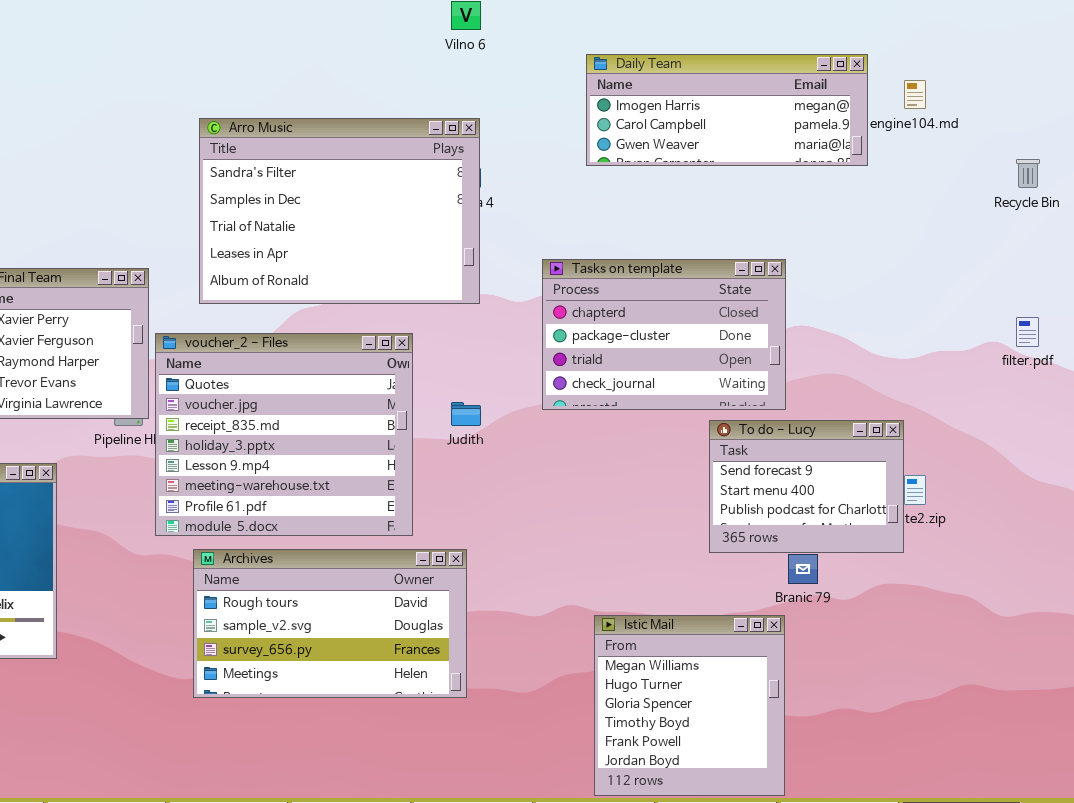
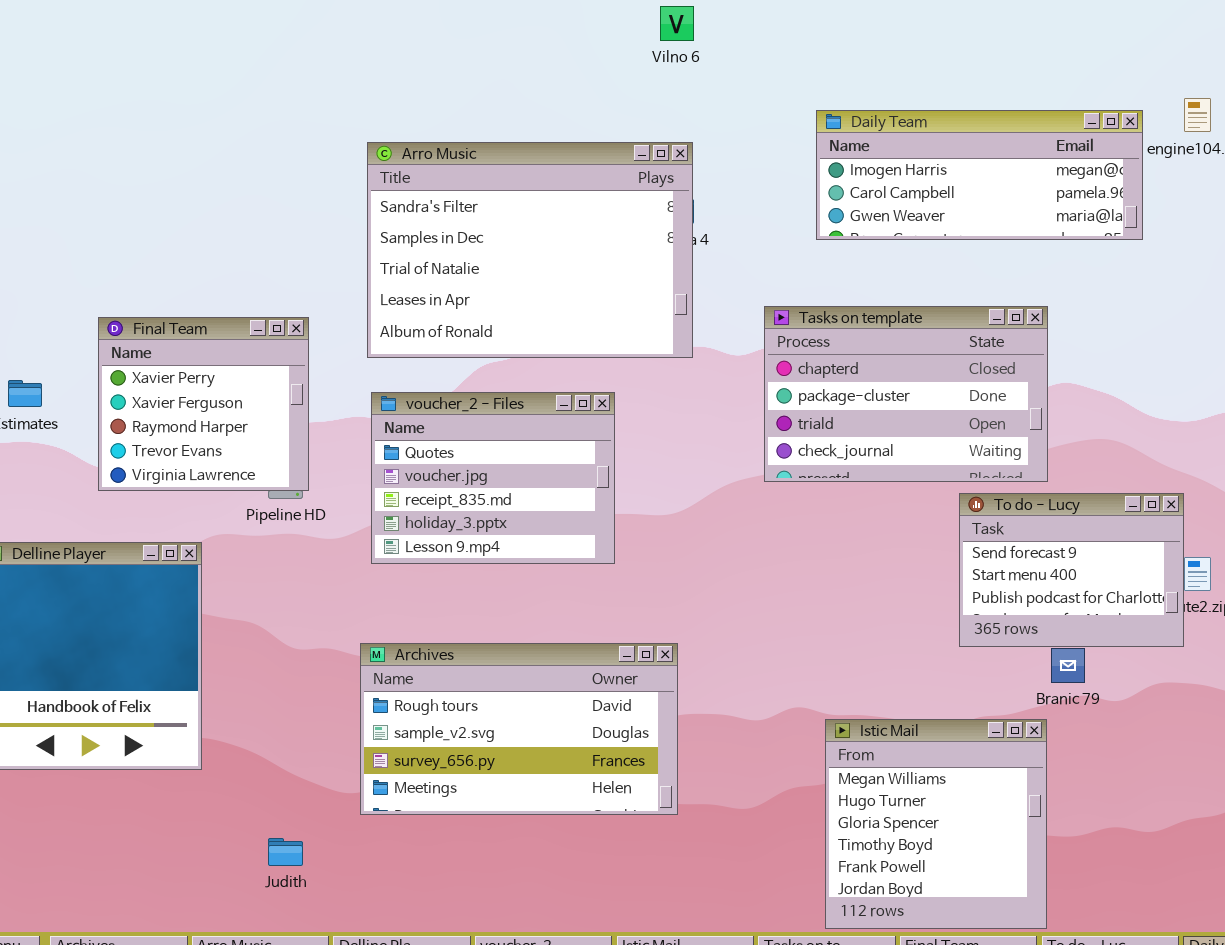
Daily Team: [586,54,868,166] -> [816,110,1143,240], moved
voucher_2 - Files: [155,333,413,536] -> [371,392,615,564], resized
Judith: [451,402,481,426] -> [268,838,303,866], moved

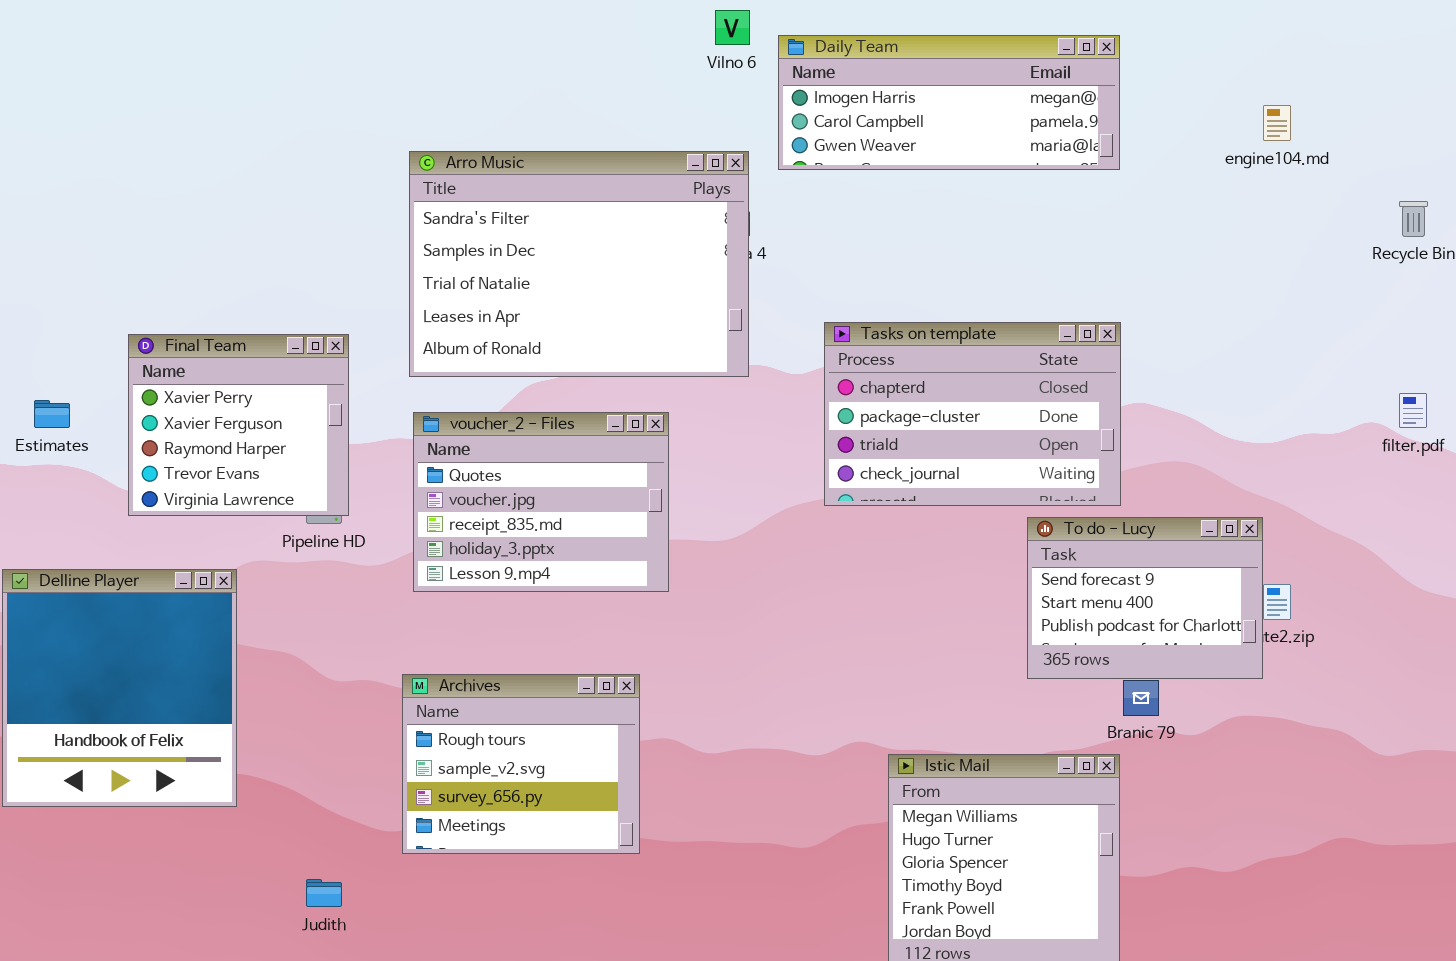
Daily Team: [816,110,1143,240] -> [778,35,1120,170], moved
Archives: [360,643,678,815] -> [402,674,640,854], resized

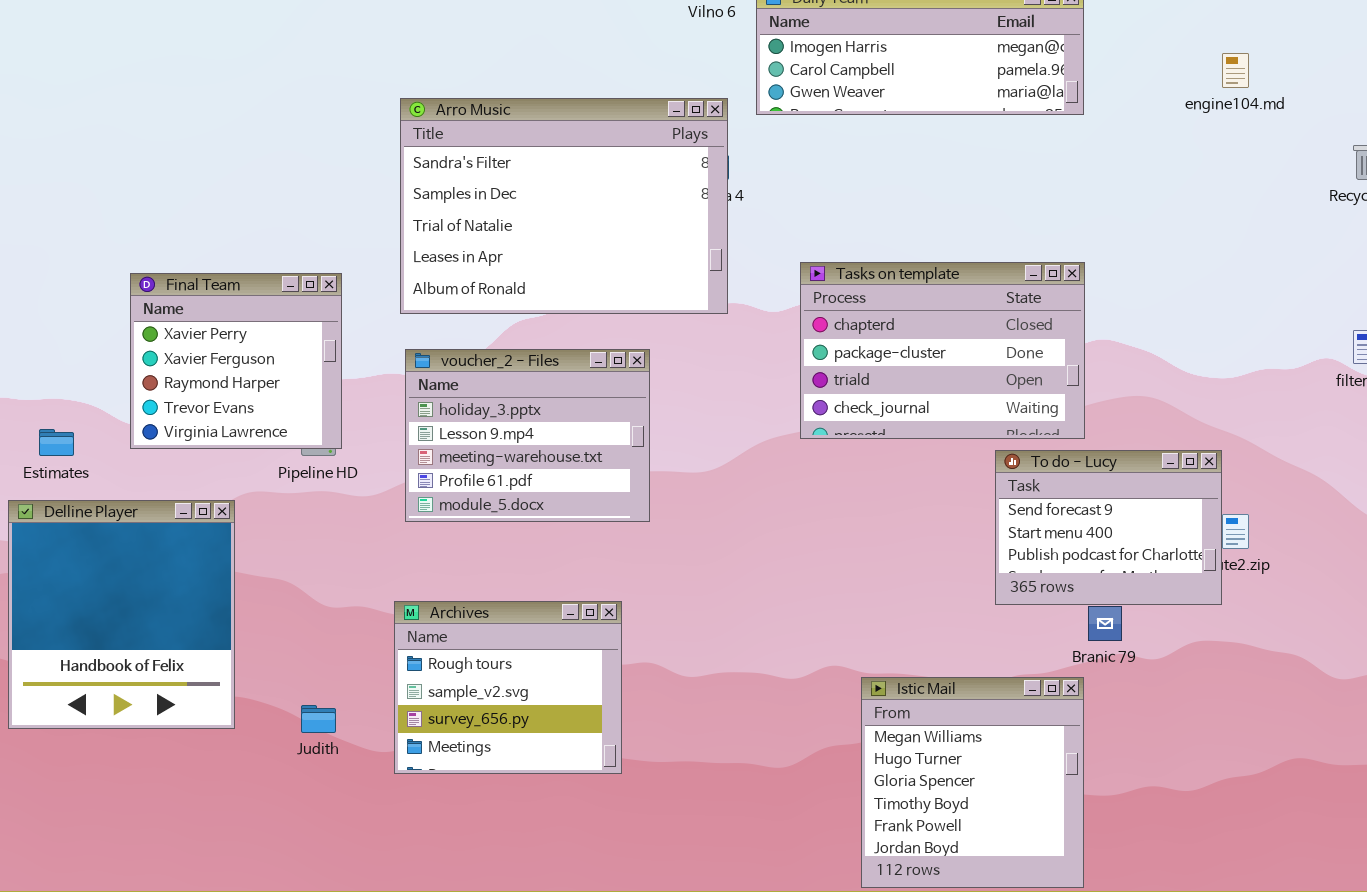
Estimates: [34,400,70,428] -> [39,429,74,456], moved
voucher_2 - Files: [413,412,669,592] -> [405,349,650,522], scrolled down 3 rows
Judith: [306,879,342,907] -> [301,705,336,733], moved

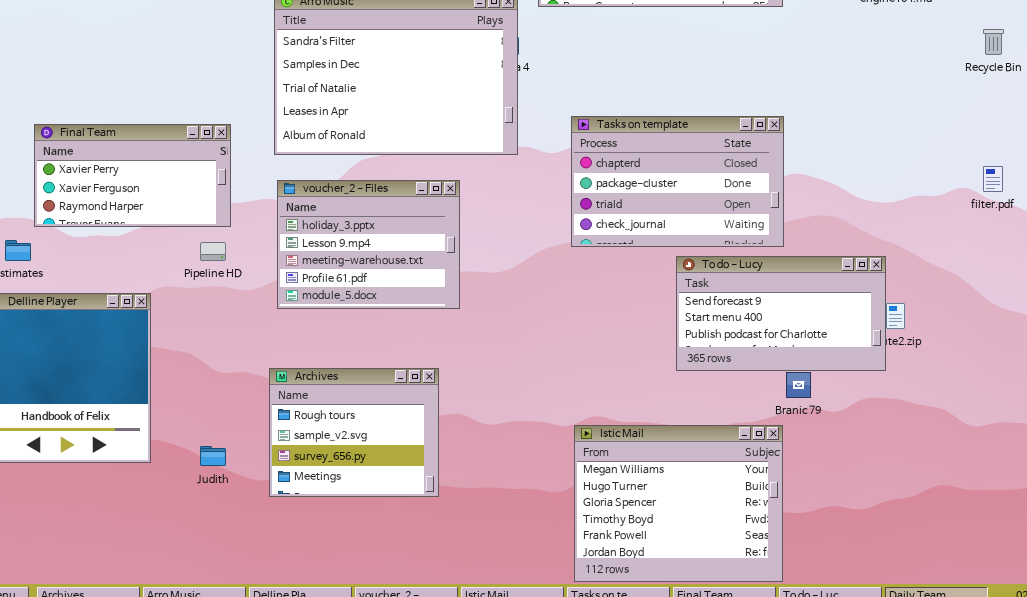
Final Team: [130,273,342,449] -> [34,124,231,227], resized
To do - Lucy: [995,450,1222,605] -> [676,256,886,371], resized
Istic Mail: [861,677,1084,888] -> [574,425,783,582], resized

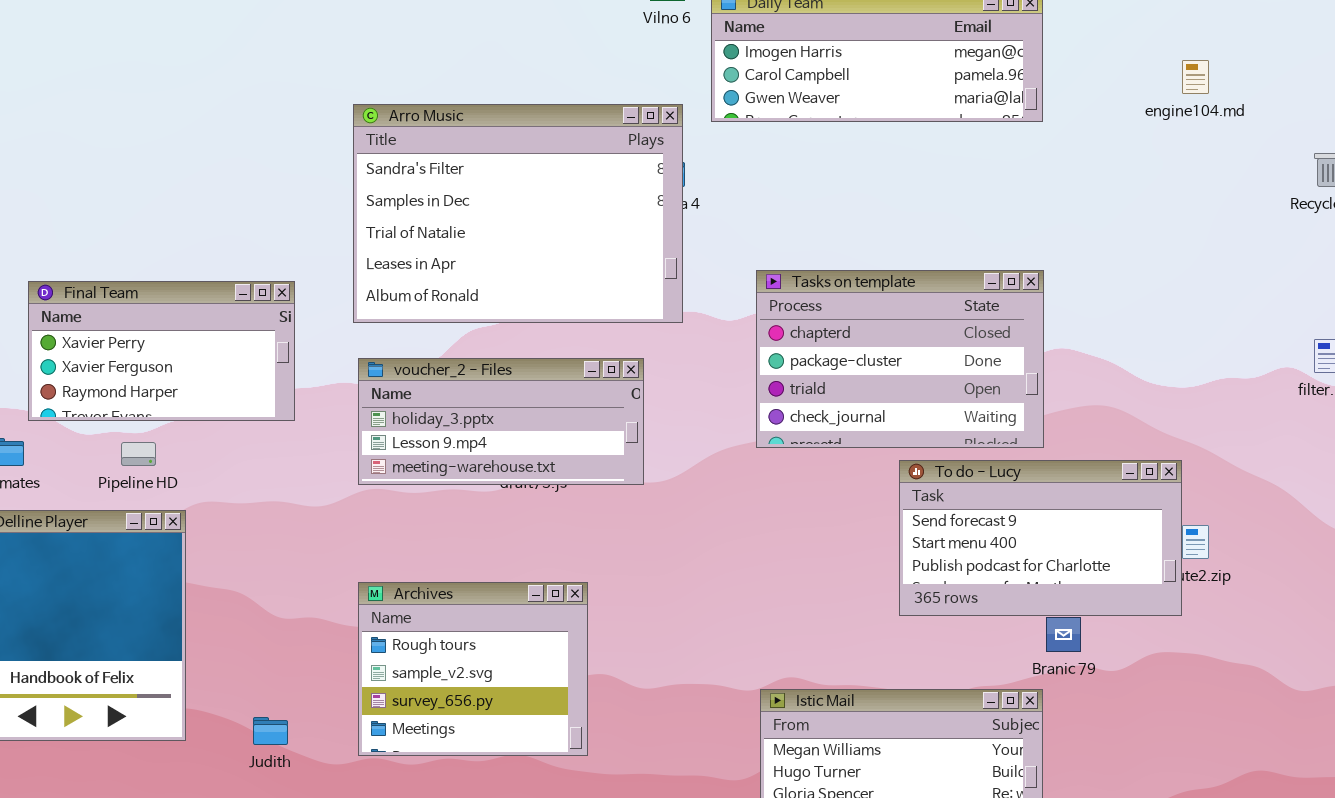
voucher_2 - Files: [277,180,460,309] -> [358,358,644,485], resized
Pipeline HD: [200,242,226,261] -> [121,442,156,466], moved
Archives: [269,368,439,497] -> [358,582,588,756], moved

